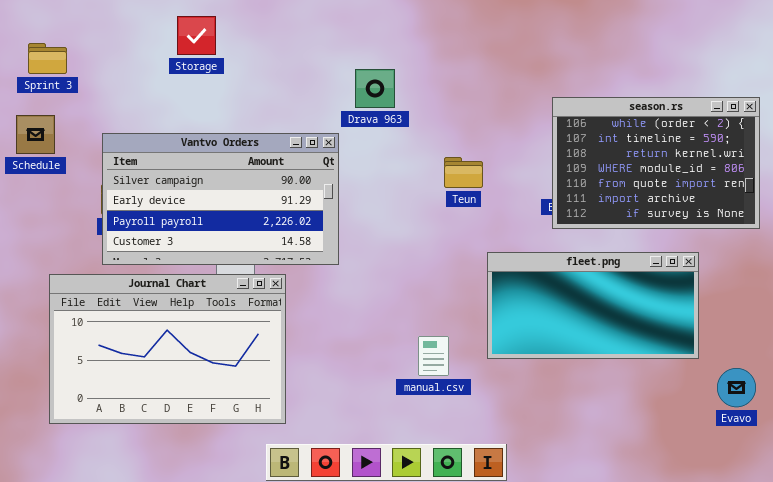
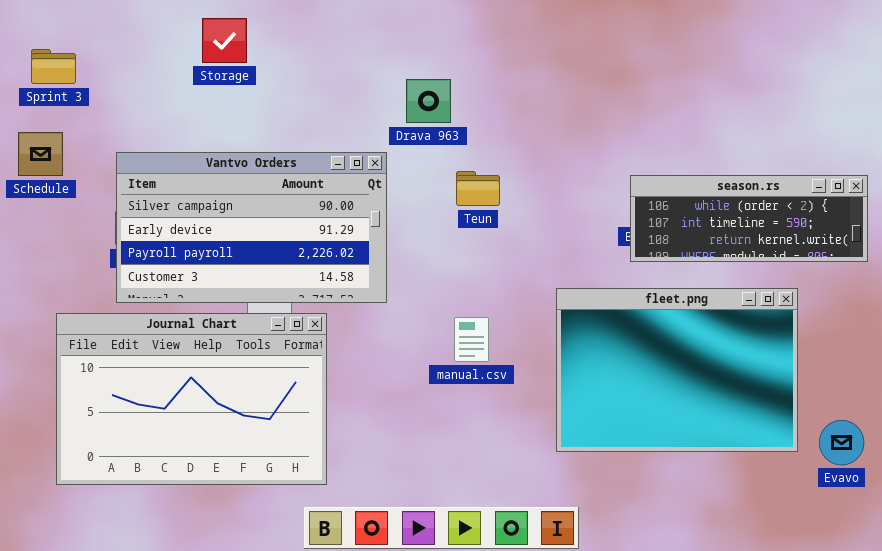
season.rs: [552,97,760,229] -> [630,175,868,262], resized
Teun: [444,157,483,188] -> [456,171,500,206], moved
fleet.png: [487,252,699,359] -> [556,288,798,452], resized
manual.csv: [418,336,449,376] -> [454,317,489,362], moved

